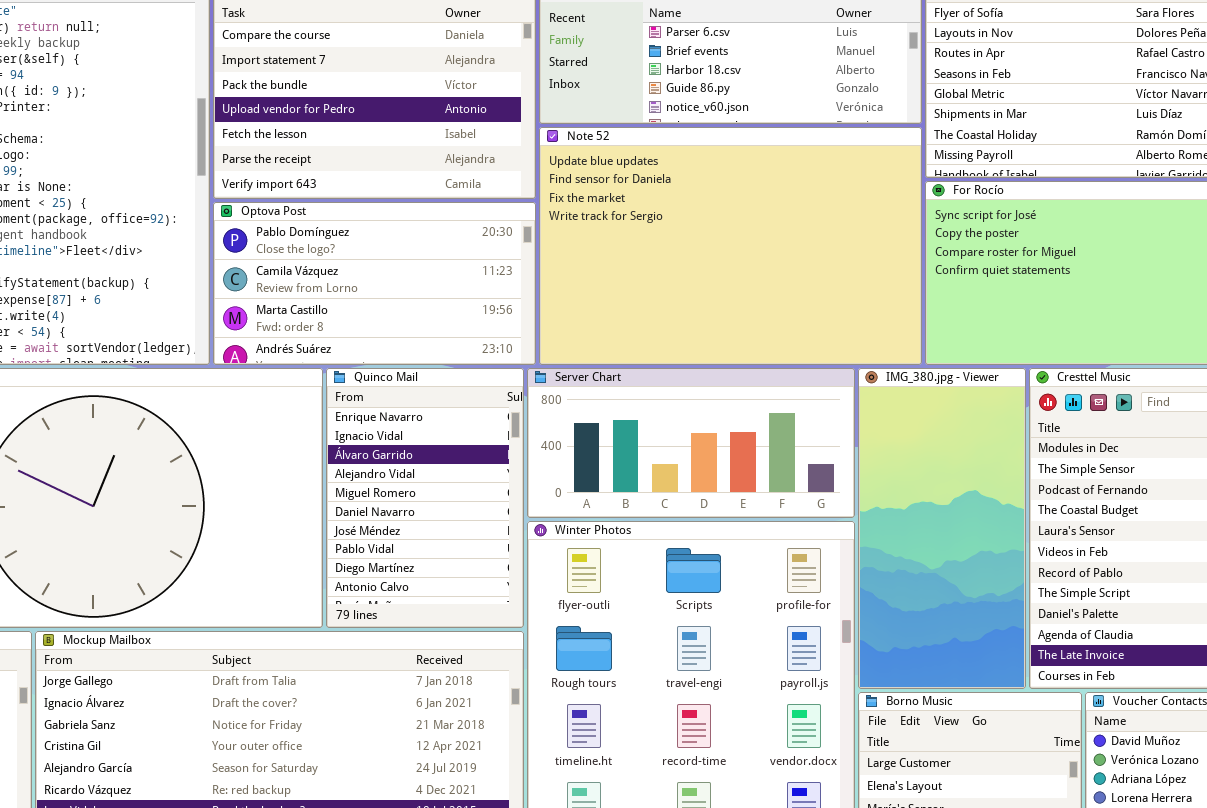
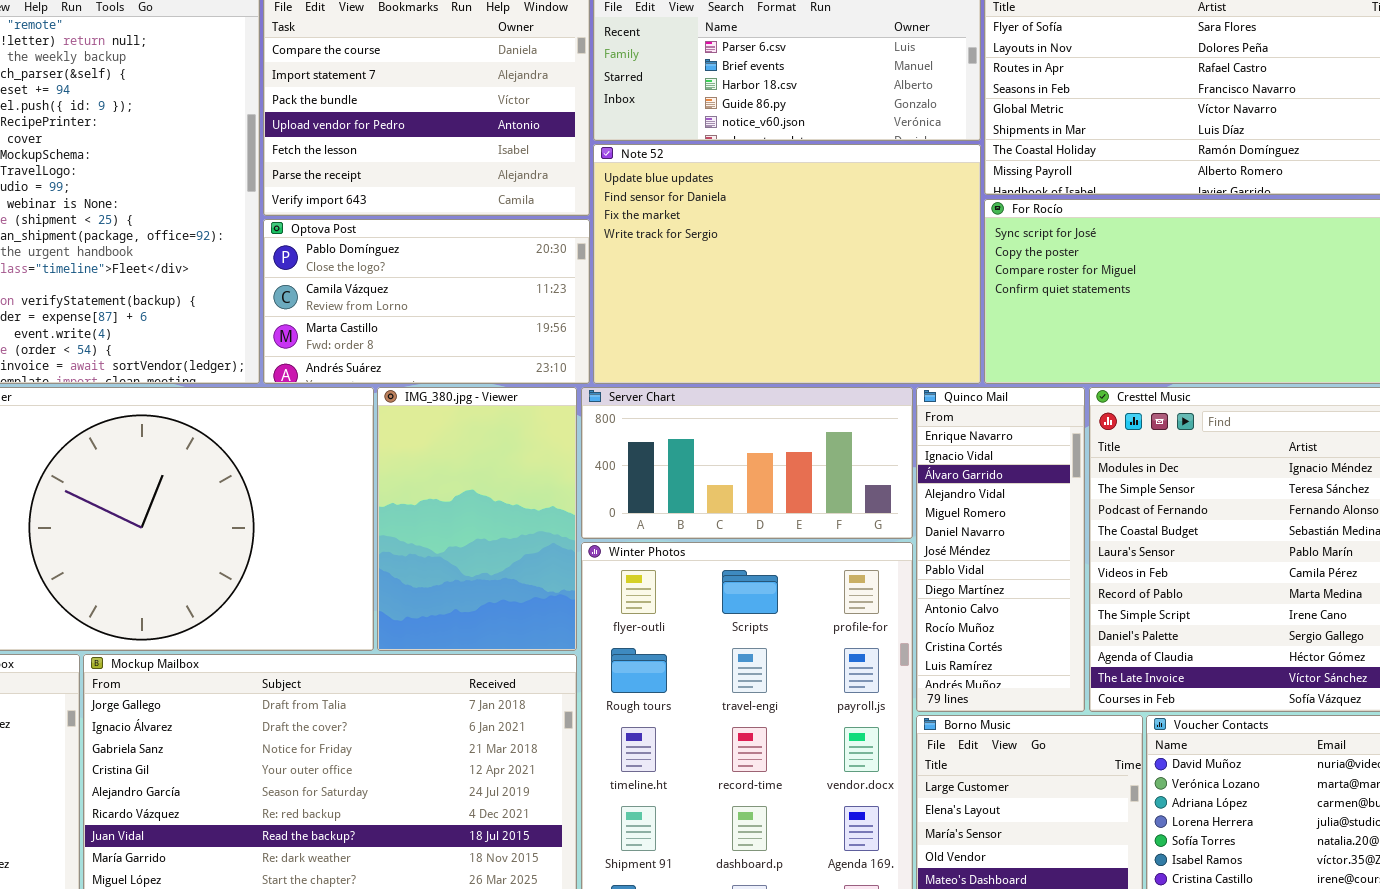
Quinco Mail: [326,368,524,628] -> [916,387,1085,712], moved, resized
IMG_380.jpg - Viewer: [858,368,1026,689] -> [377,387,577,651], moved, resized

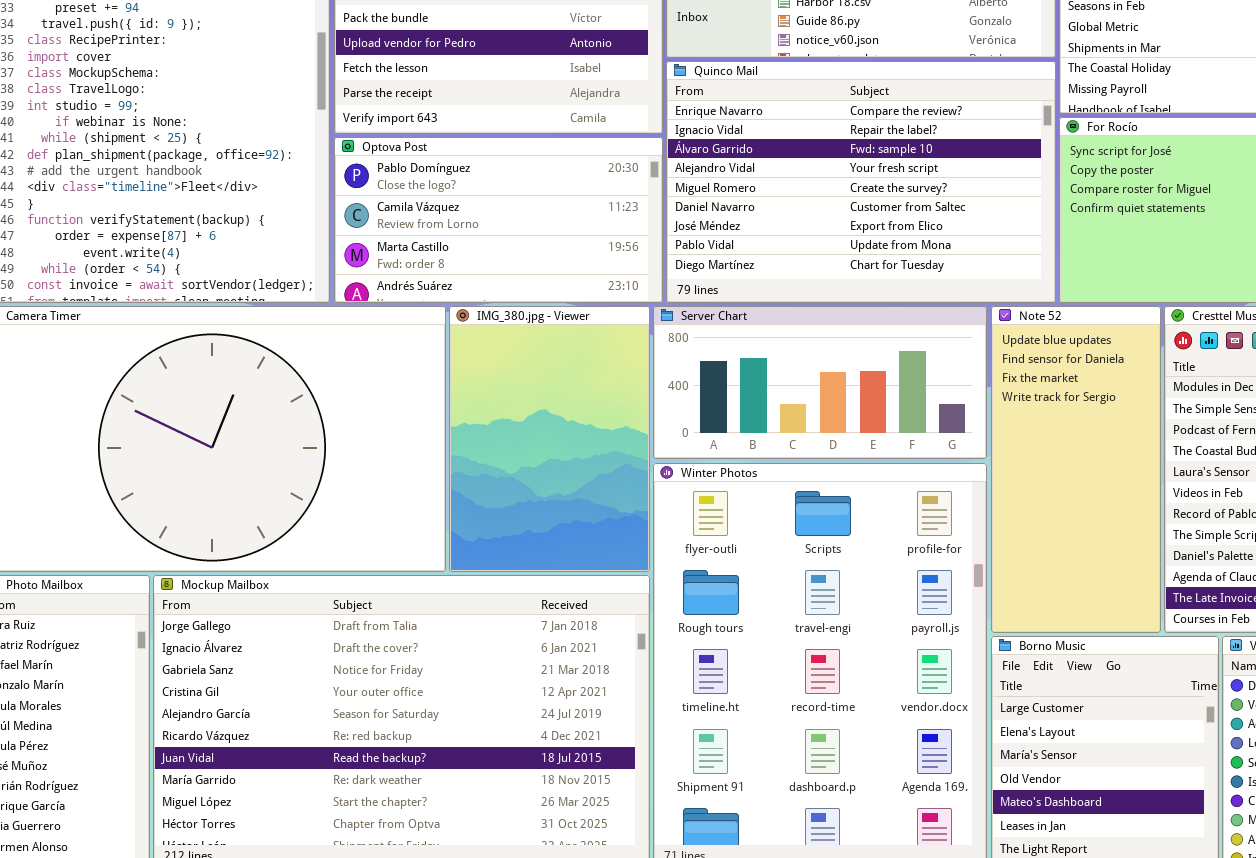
Note 52: [593,144,981,384] -> [991,306,1161,633], moved, resized
Quinco Mail: [916,387,1085,712] -> [666,61,1056,303], moved, resized

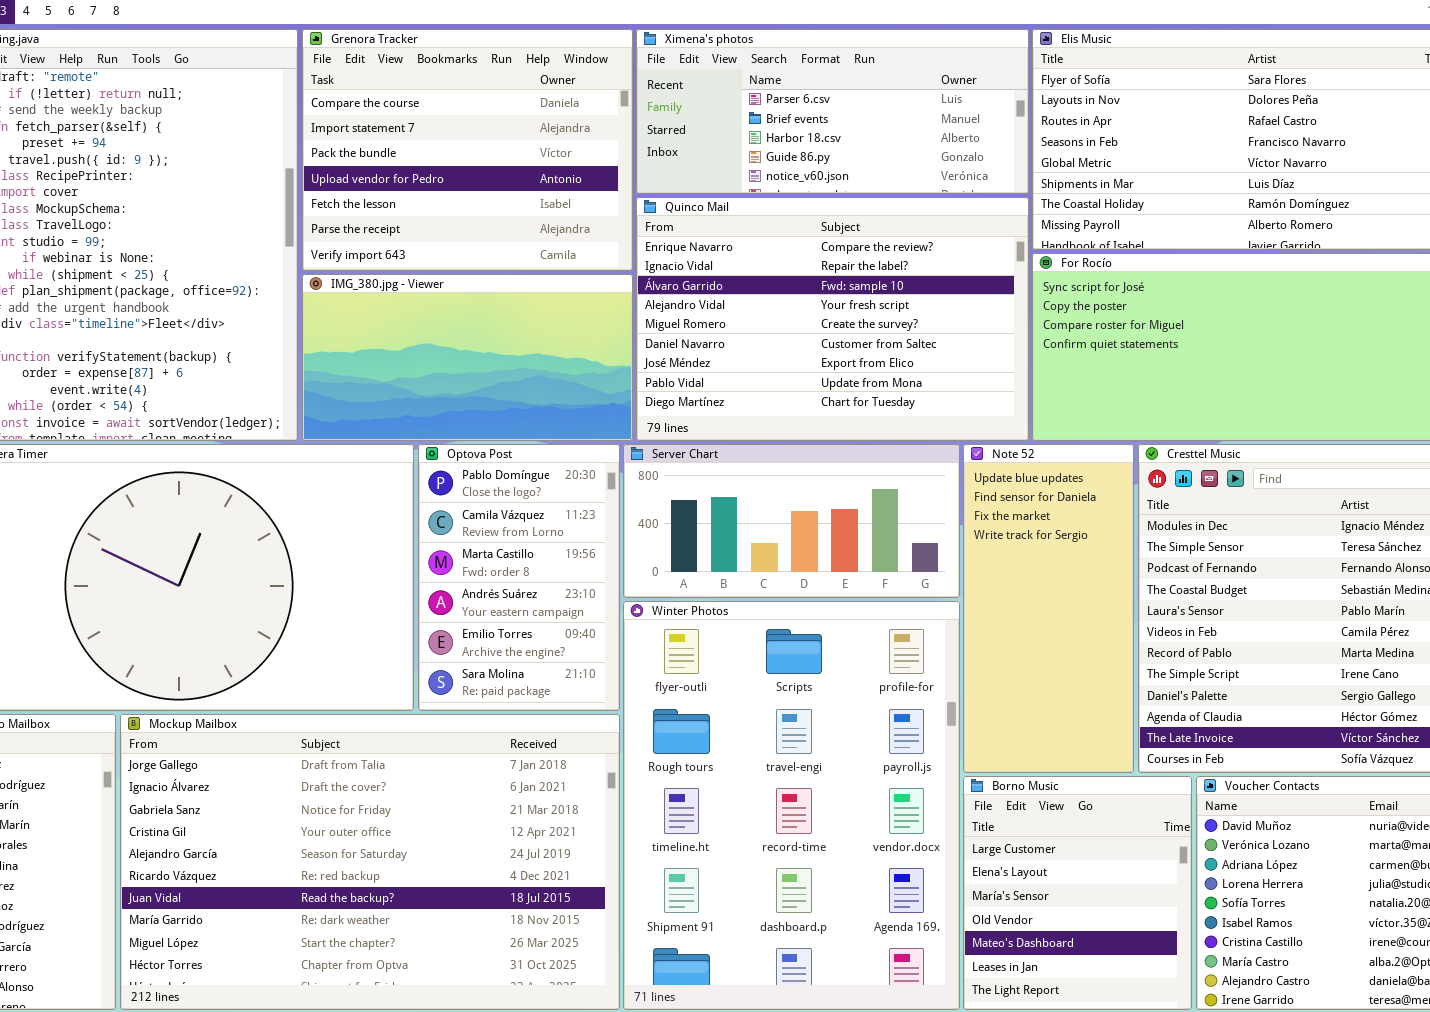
Optova Post: [334,137,663,303] -> [418,444,620,711], moved, resized
IMG_380.jpg - Viewer: [449,306,650,572] -> [302,274,633,441], moved, resized

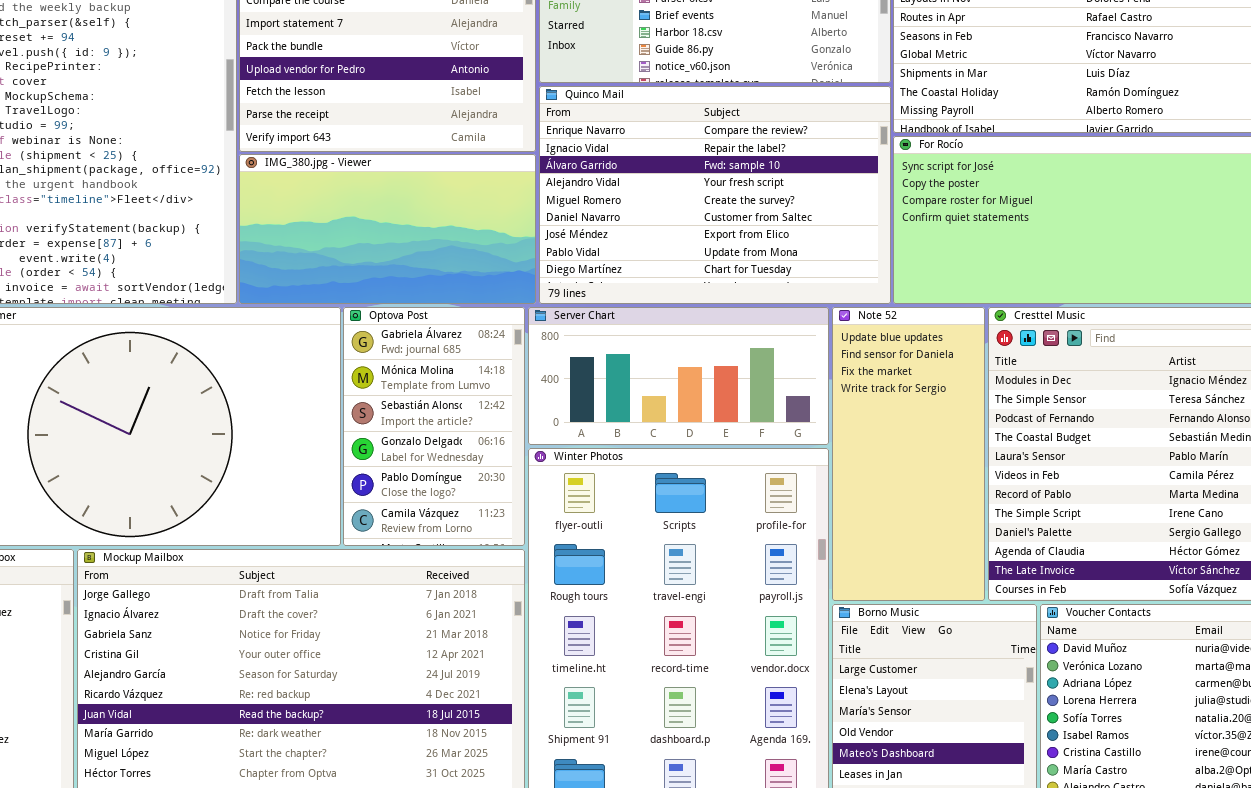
Optova Post: [418,444,620,711] -> [343,307,525,546], scrolled up 4 rows

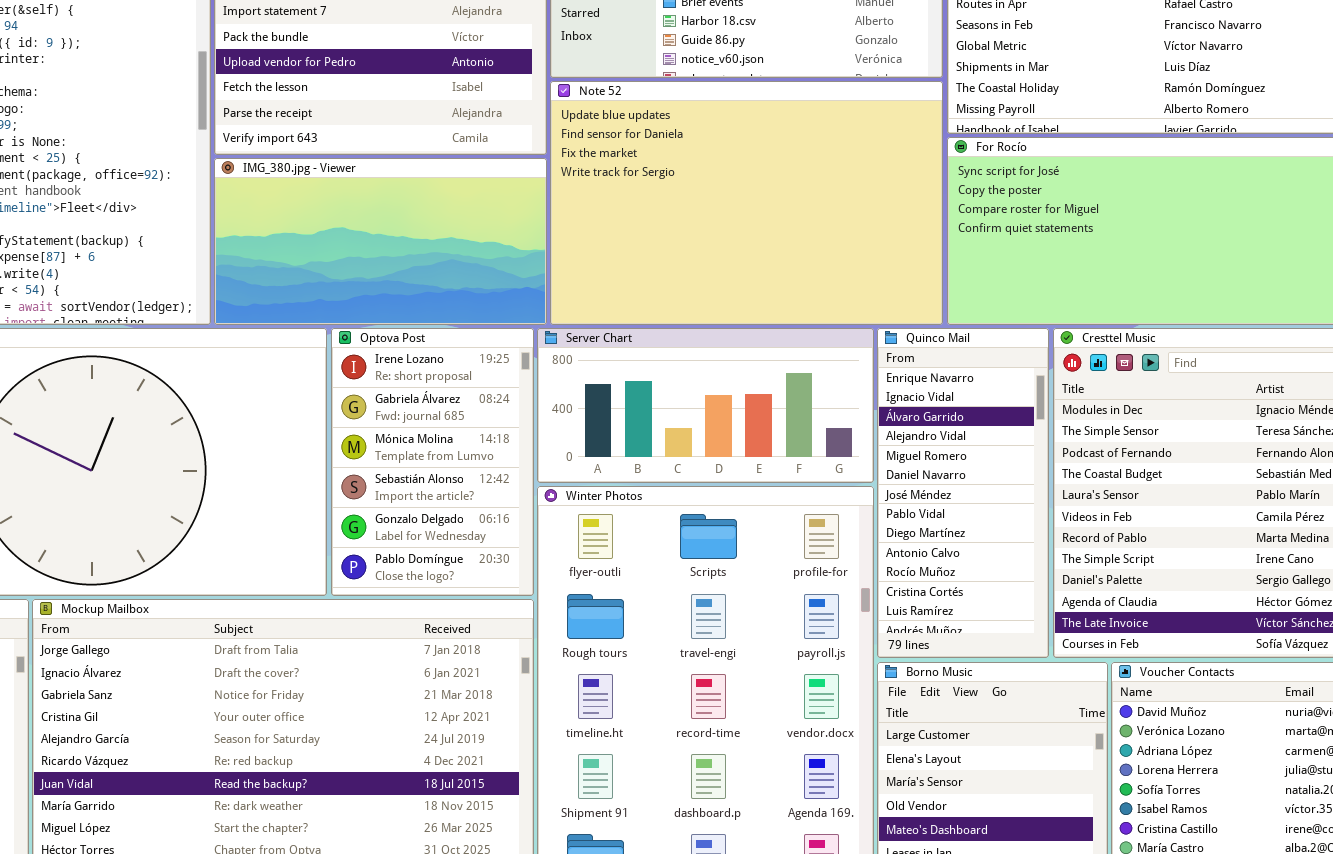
Quinco Mail: [539,86,891,304] -> [877,328,1049,658], moved, resized
Optova Post: [343,307,525,546] -> [331,328,534,596], scrolled up 1 row
Note 52: [832,307,985,601] -> [550,81,943,325], moved, resized

